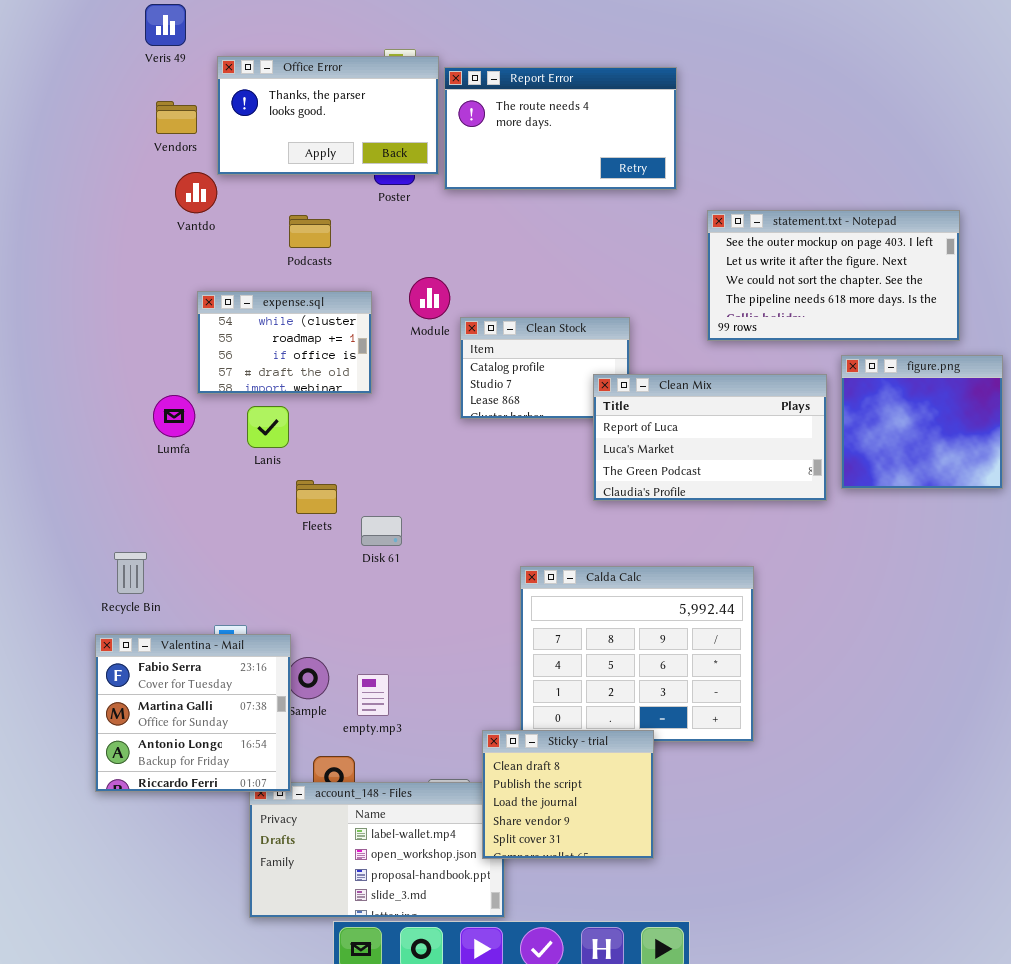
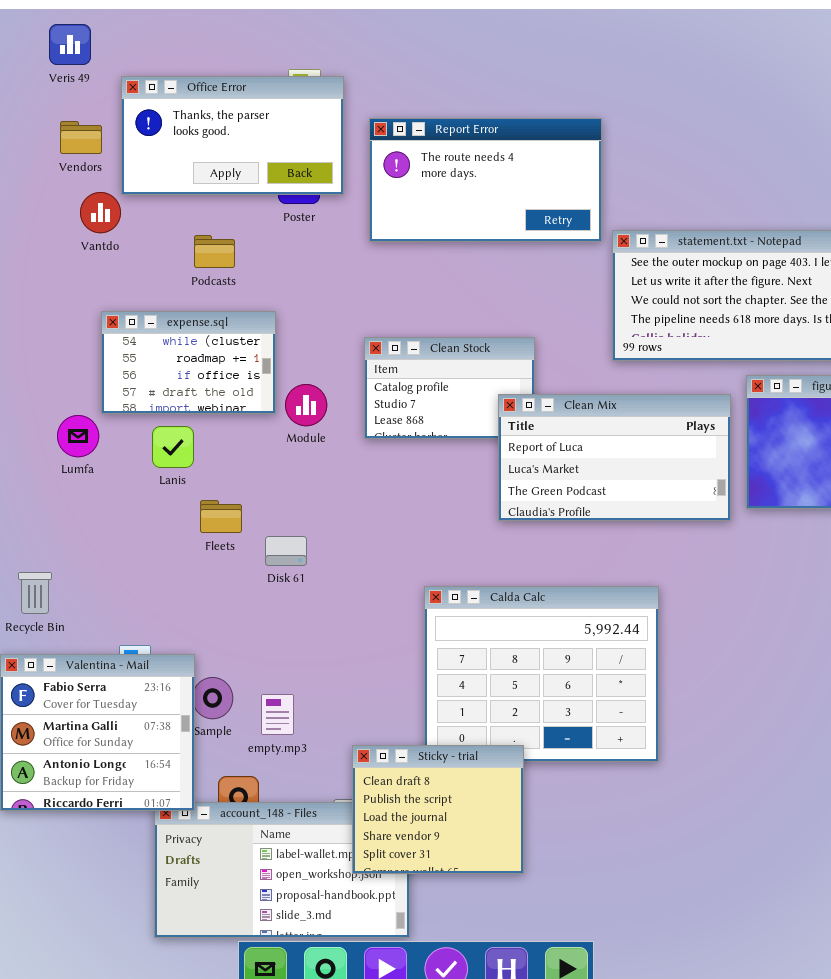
Report Error: [444,67,677,190] -> [369,118,602,242], moved
Module: [409,277,450,319] -> [285,384,327,426], moved
Sticky - trial: [482,730,654,859] -> [352,745,524,874], moved

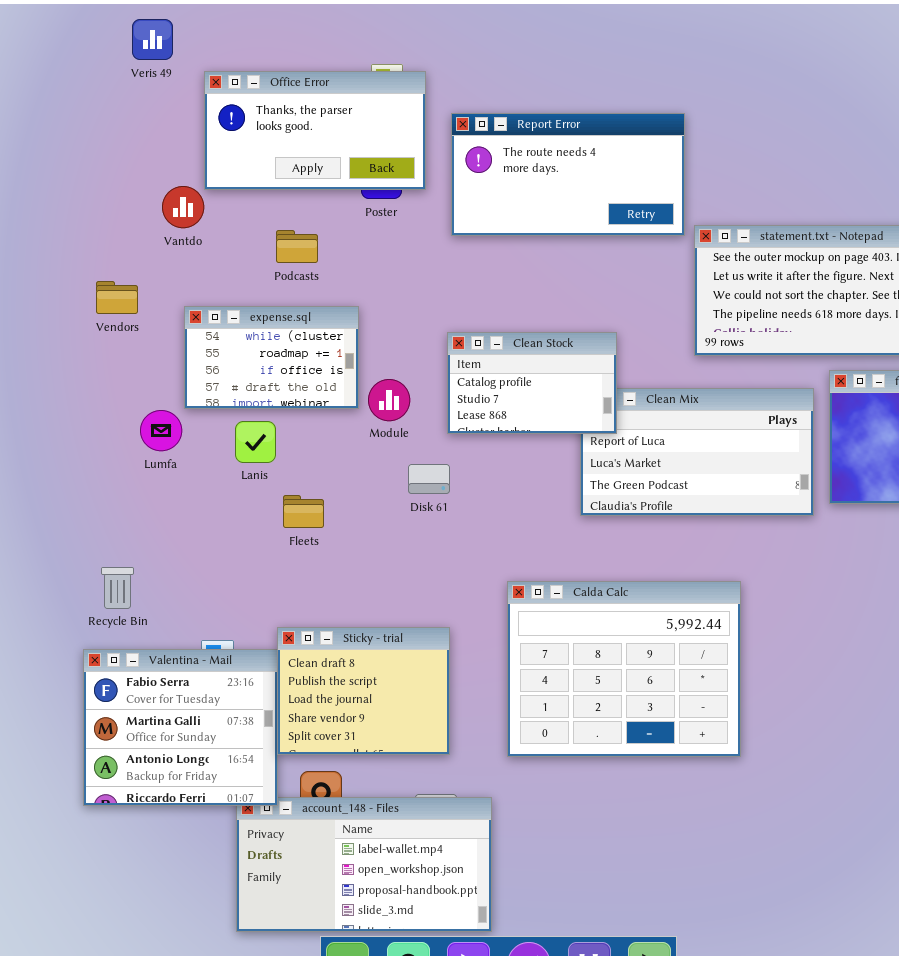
Vendors: [60,121,102,154] -> [96,281,138,314], moved
Clean Stock: [364,337,535,439] -> [447,332,617,434], raised
Disk 61: [265,536,307,566] -> [408,464,450,494], moved
Sticky - trial: [352,745,524,874] -> [277,627,450,755], moved

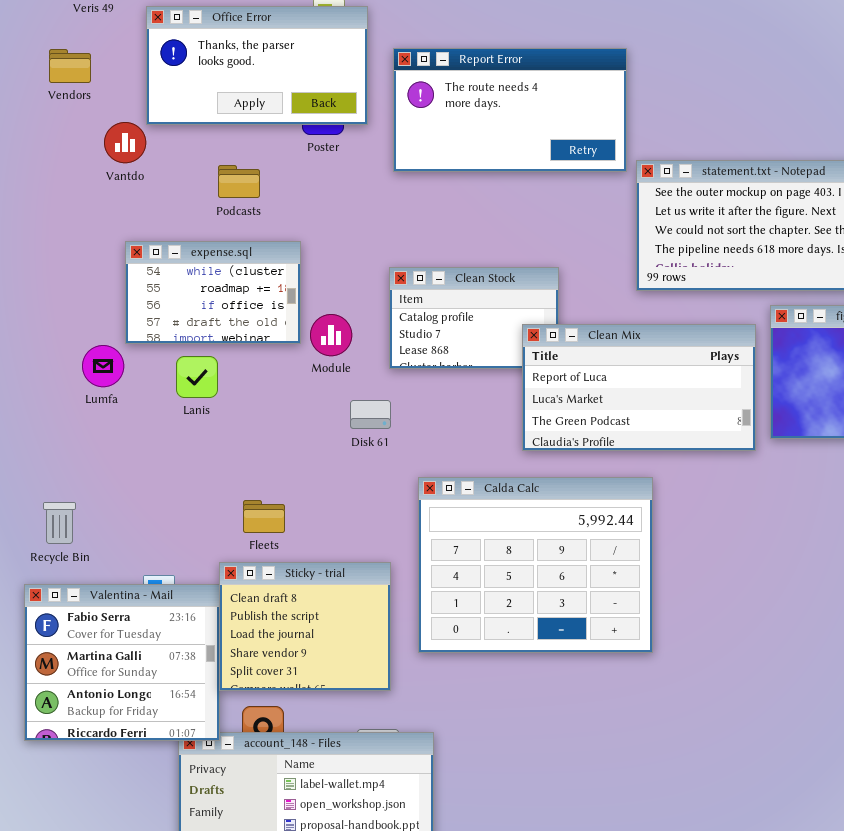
Vendors: [96,281,138,314] -> [49,49,91,83], moved
Clean Mix: [580,388,814,516] -> [522,324,756,451], raised
Fleets: [283,495,324,528] -> [243,500,285,533], moved
Calda Calc: [507,581,741,757] -> [418,477,653,653], moved

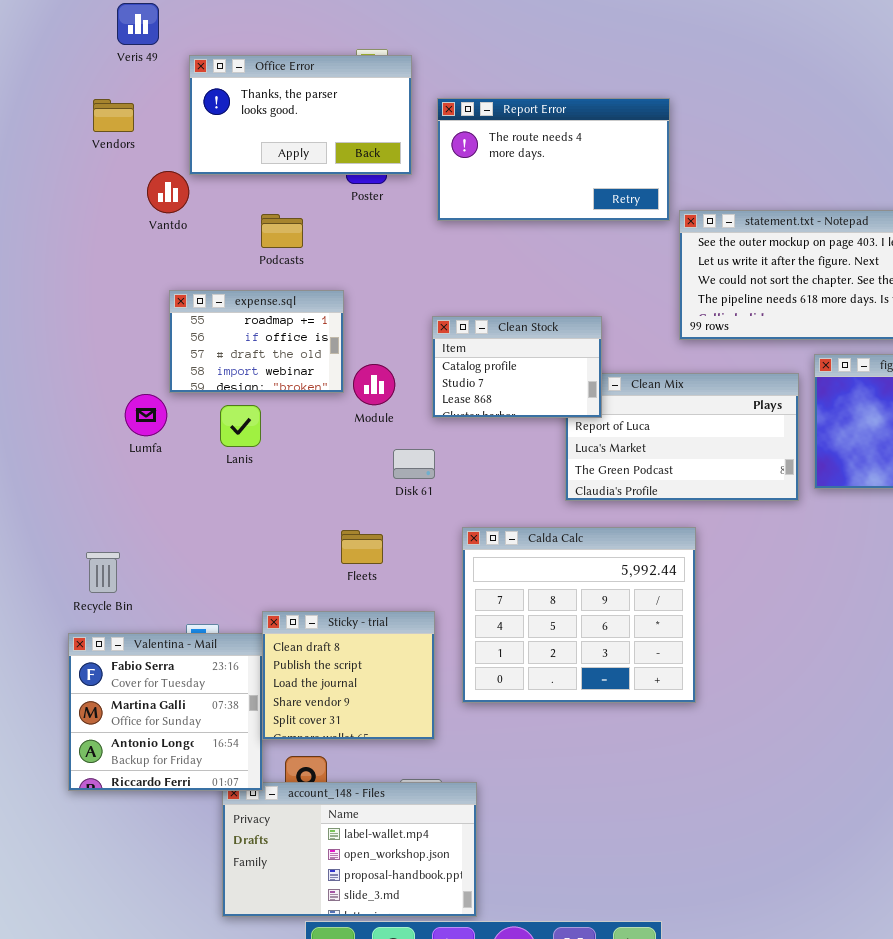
expense.sql: [125,241,301,344] -> [169,290,344,393], scrolled down 1 row
Clean Stock: [389,267,559,369] -> [432,316,602,418], raised
Fleets: [243,500,285,533] -> [341,530,383,564], moved

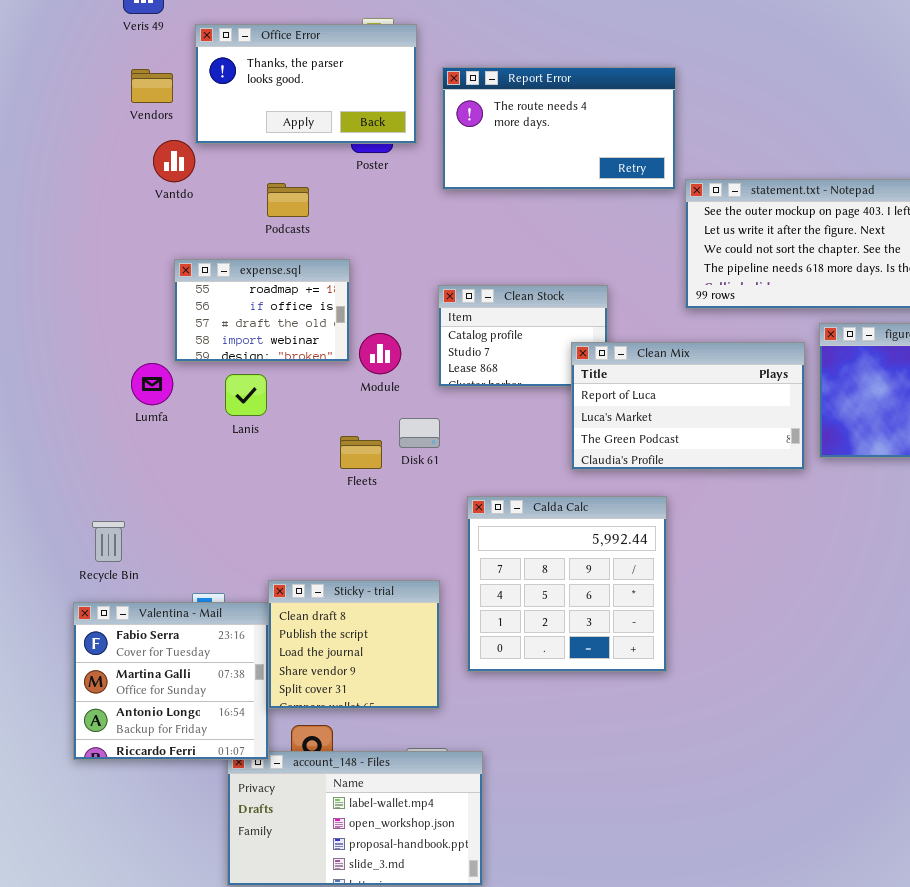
Vendors: [93,99,134,132] -> [131,69,173,103], moved
Clean Mix: [565,373,799,501] -> [571,342,805,470], raised
Calda Calc: [462,527,696,703] -> [467,496,667,672], resized
Fleets: [341,530,383,564] -> [340,436,382,469], moved

